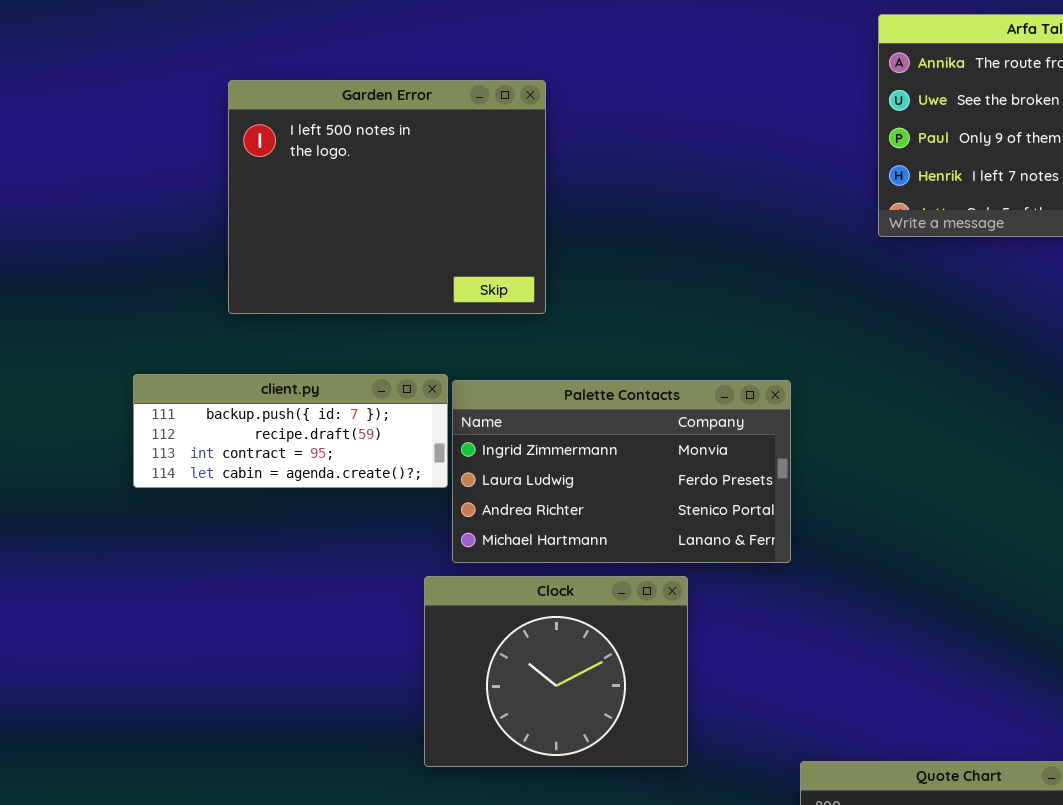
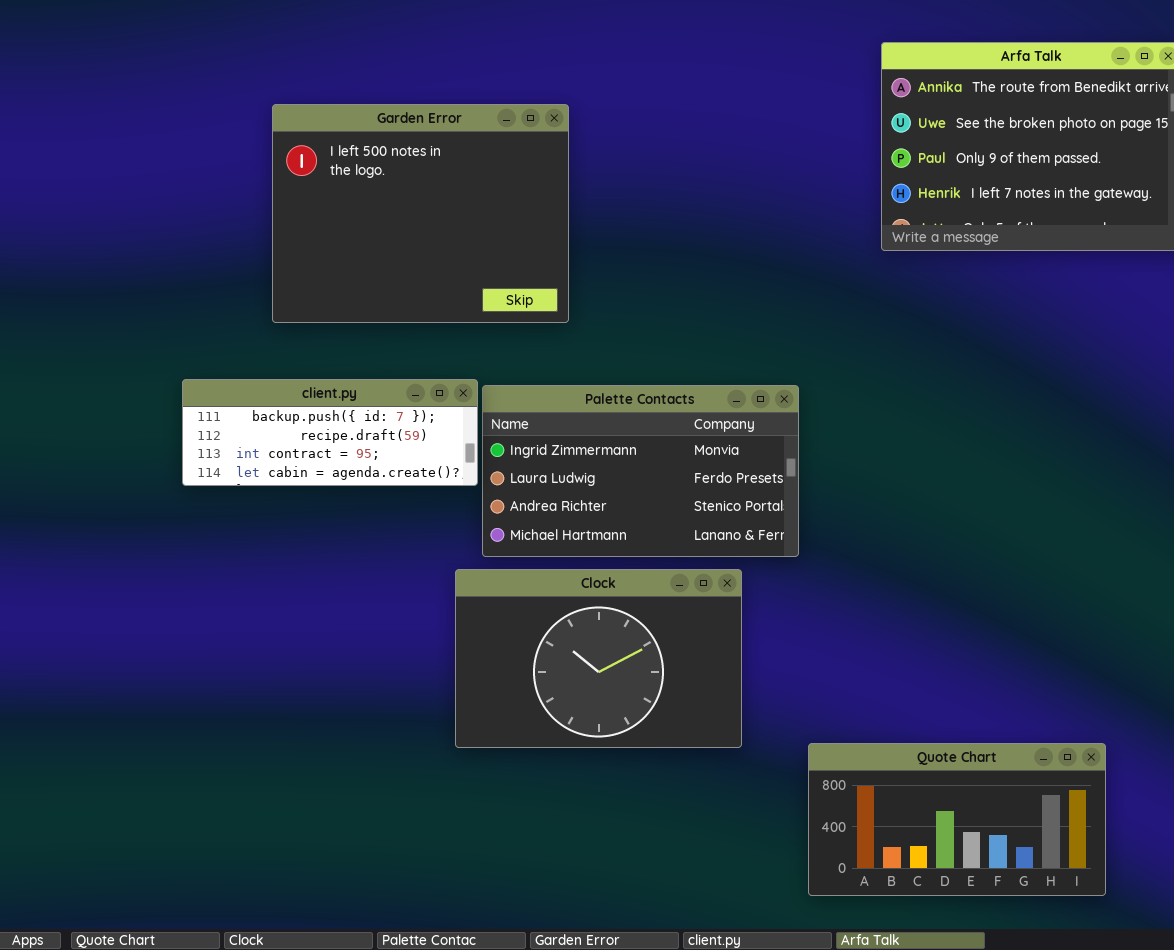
Clock: [424,576,688,767] -> [455,569,742,748], resized

